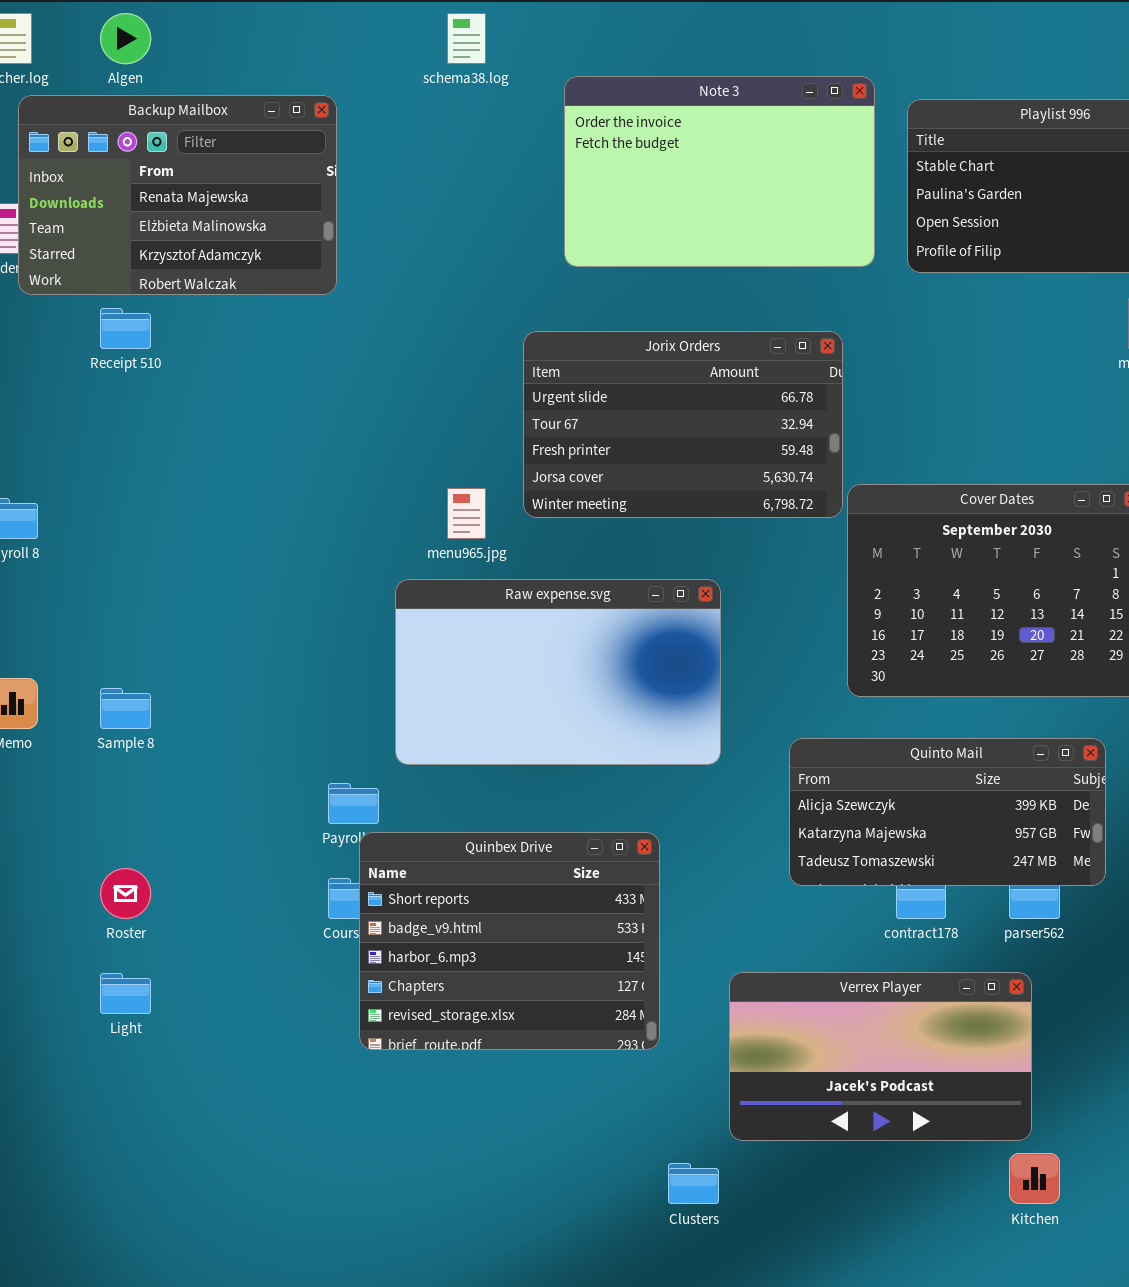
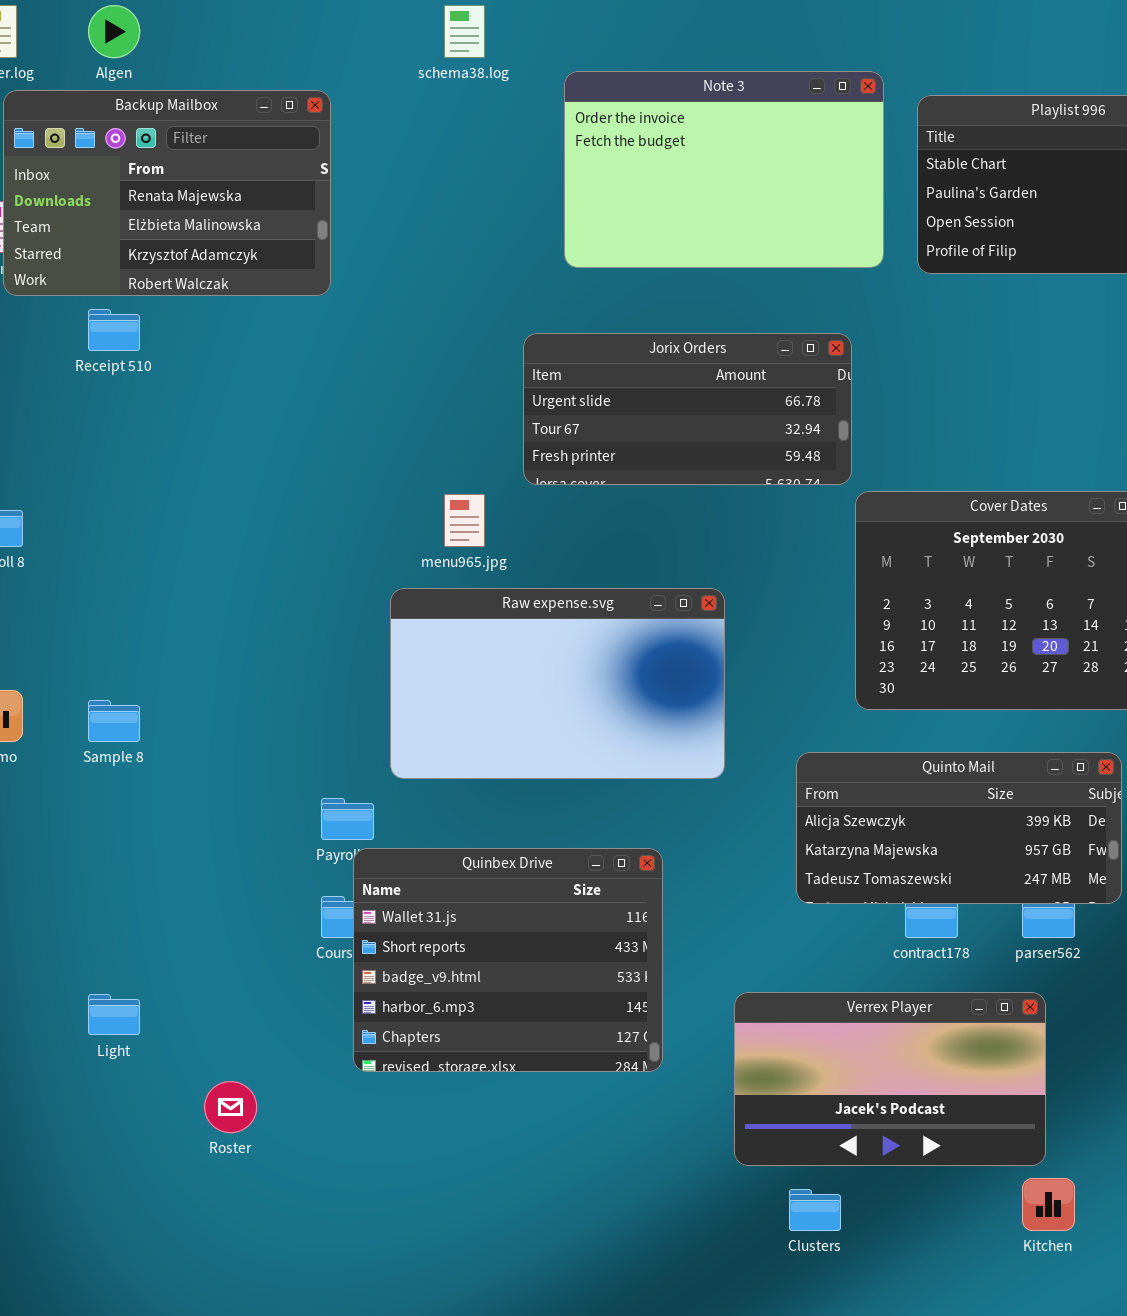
Jorix Orders: [523,331,843,518] -> [523,333,852,485], resized
Quinbex Drive: [359,832,660,1050] -> [353,848,663,1072], scrolled up 1 row
Roster: [100,868,151,919] -> [204,1081,257,1133], moved
Clusters: [668,1163,719,1204] -> [789,1189,841,1231], moved

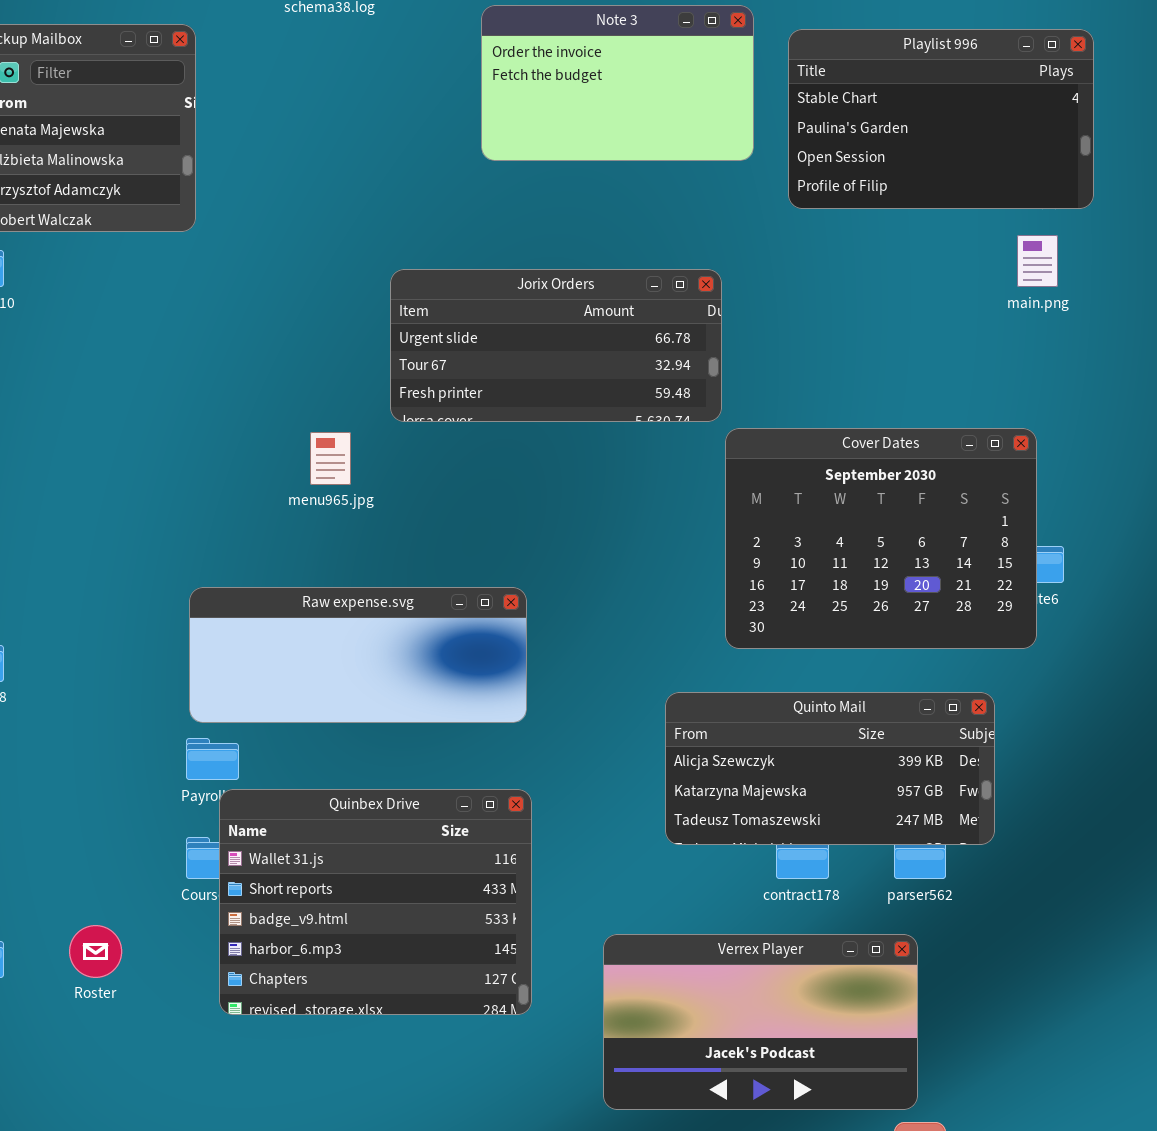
Note 3: [564,71,884,268] -> [481,5,754,161], resized
Raw expense.svg: [390,588,725,779] -> [189,587,527,723], moved, resized
Roster: [204,1081,257,1133] -> [69,925,122,978], moved

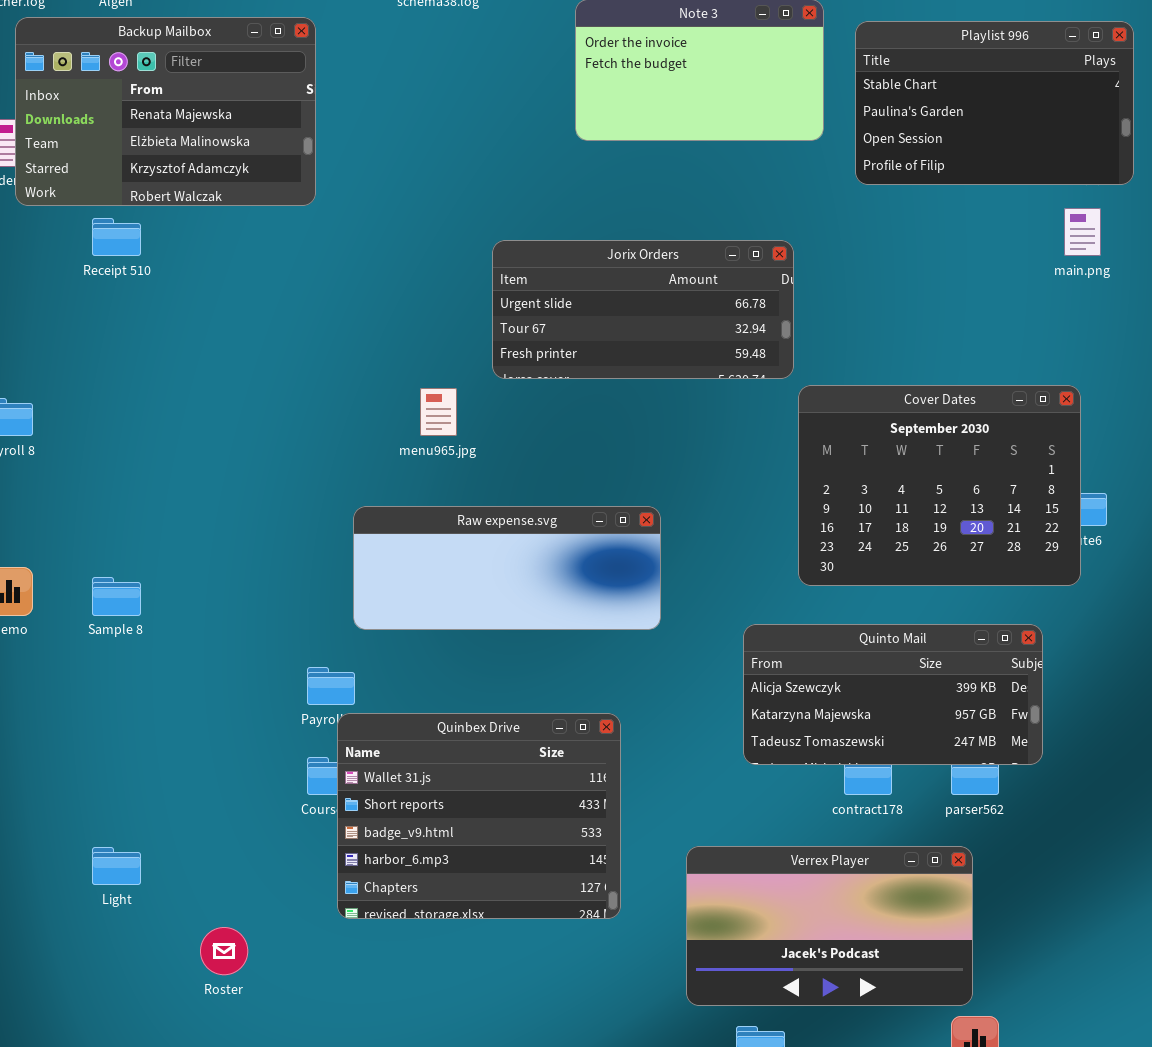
Raw expense.svg: [189,587,527,723] -> [353,506,661,630], moved
Roster: [69,925,122,978] -> [200,927,248,975], moved

